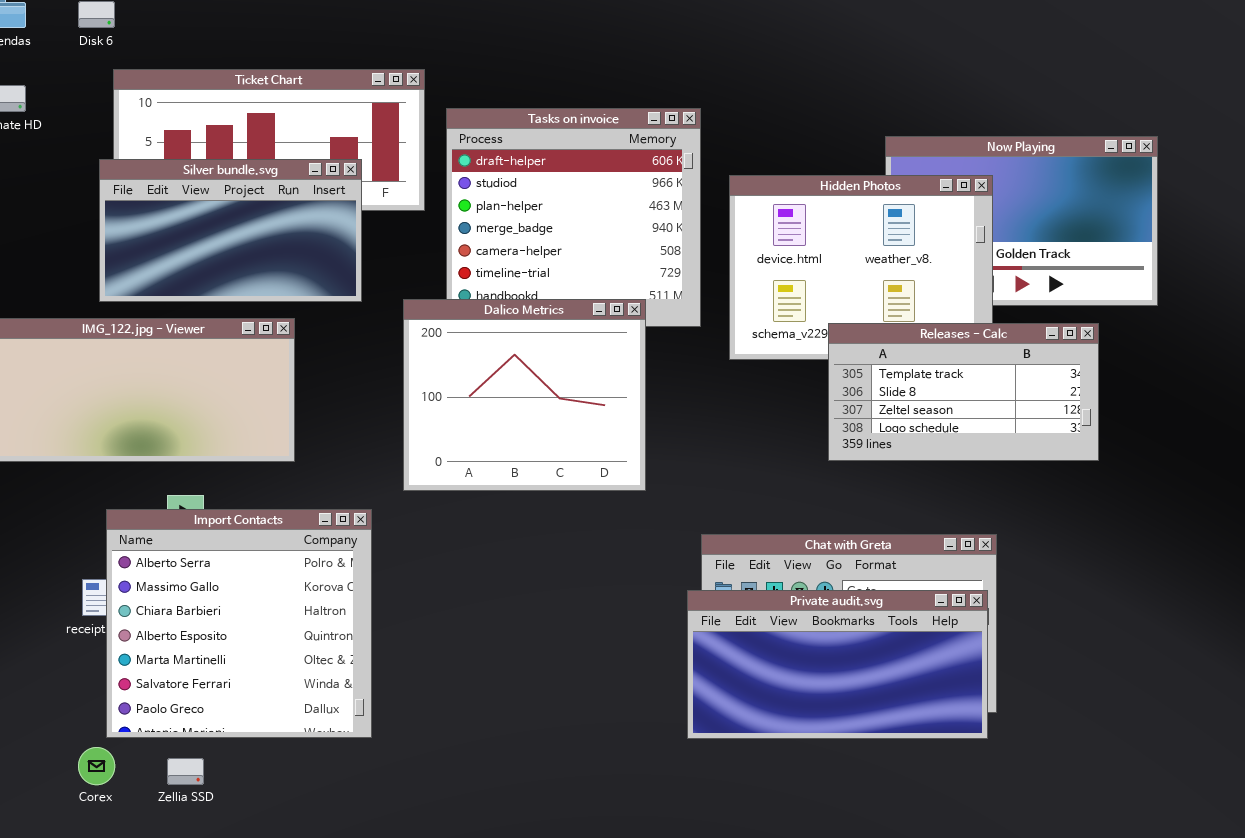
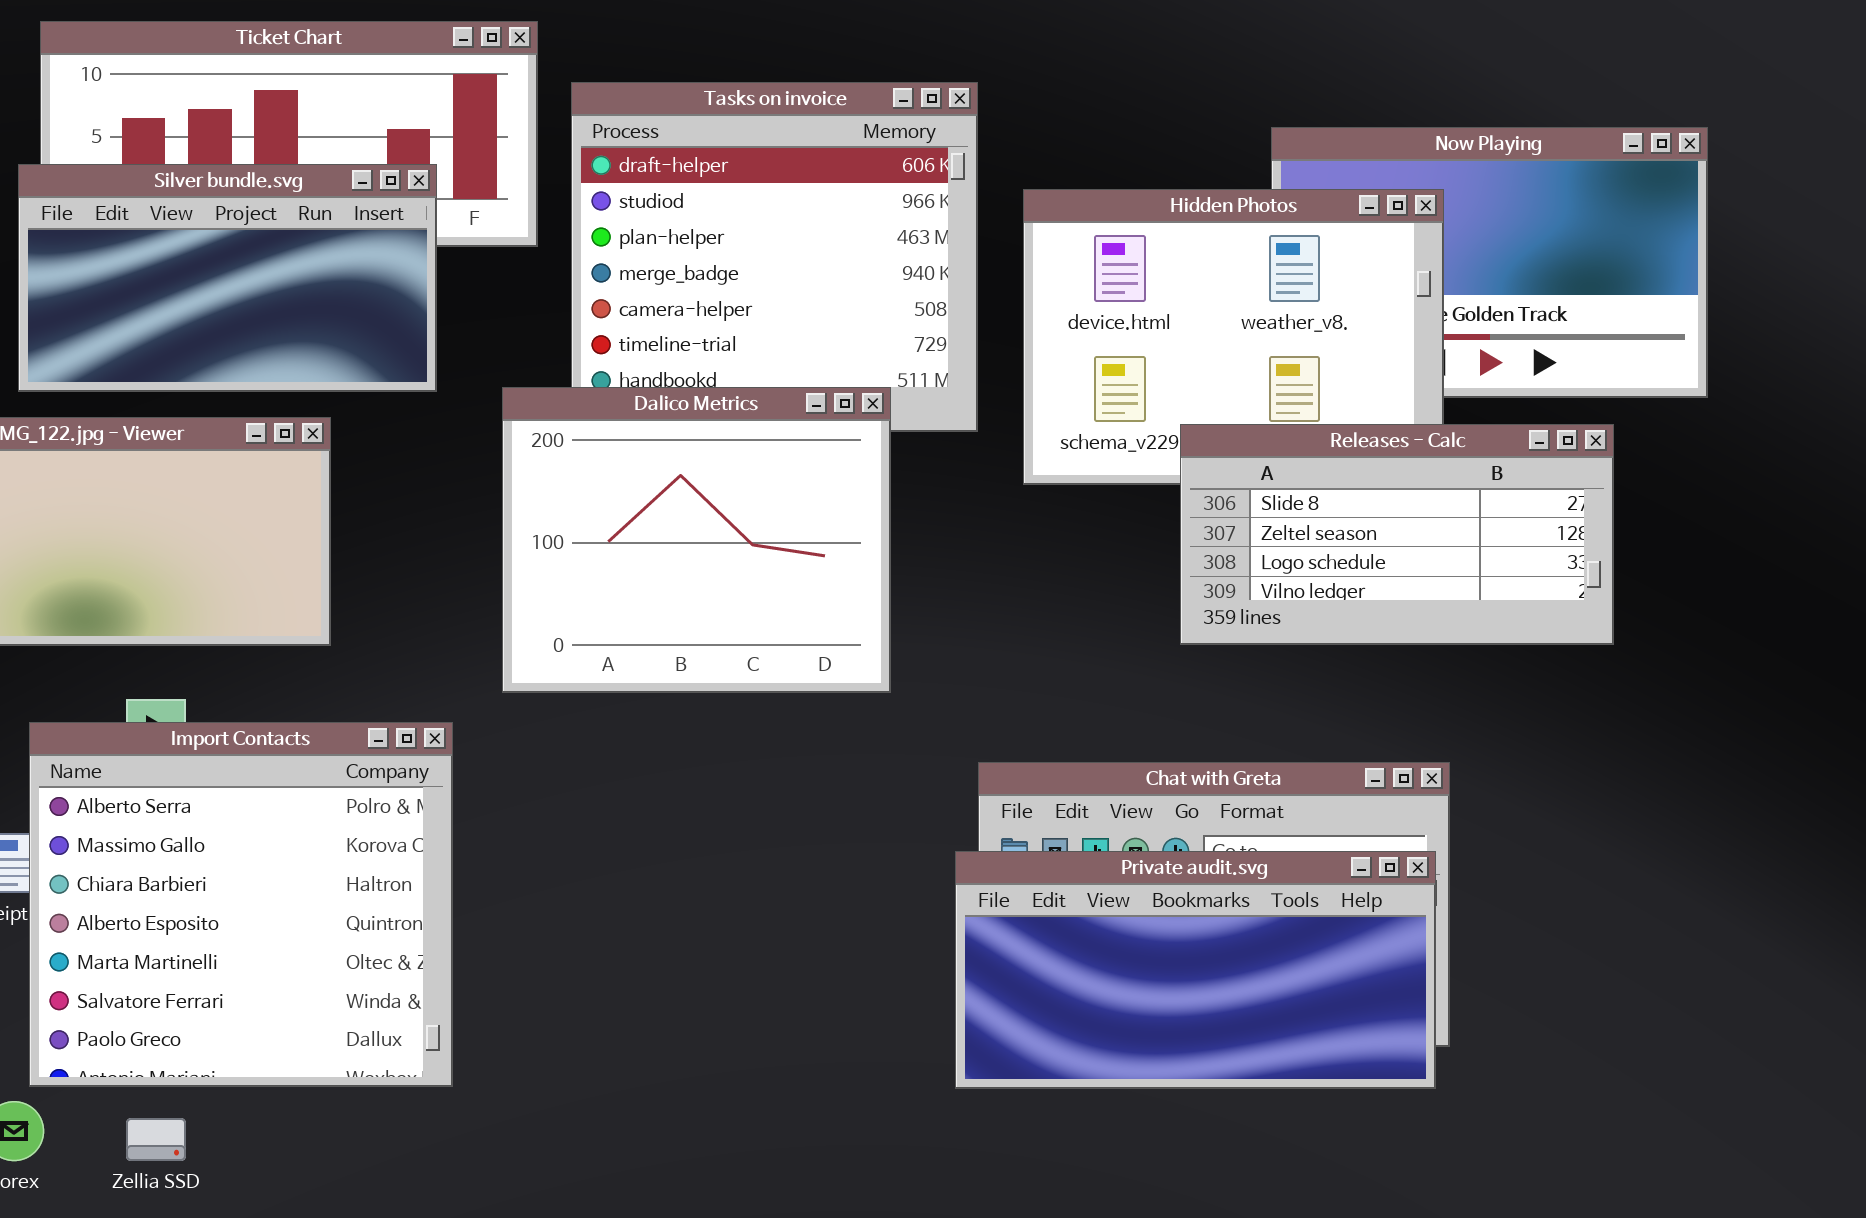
Releases - Calc: [828,323,1099,461] -> [1180,424,1614,645], scrolled down 1 row

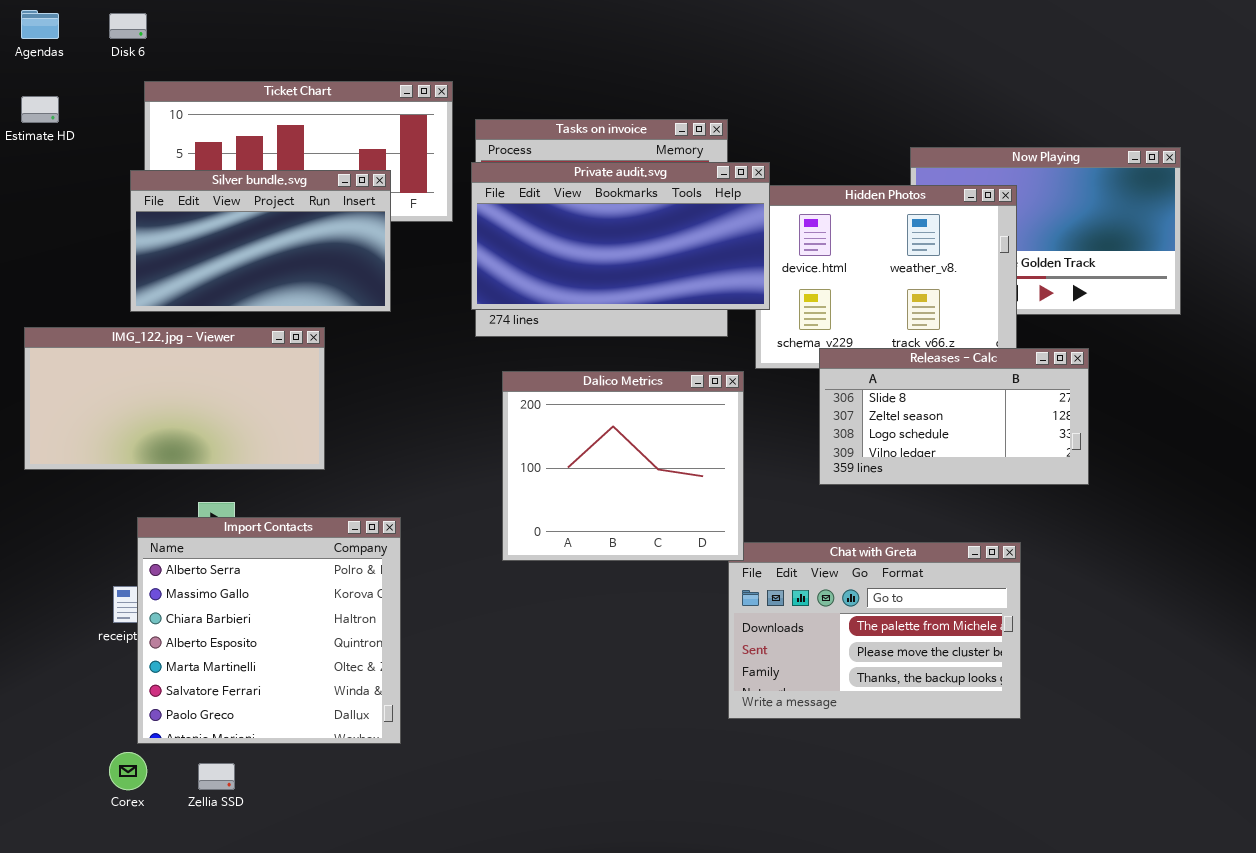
Dalico Metrics: [502,387,891,693] -> [502,371,744,561], moved
Releases - Calc: [1180,424,1614,645] -> [819,348,1089,485], moved
Private audit.svg: [955,851,1436,1089] -> [471,162,770,310], moved

